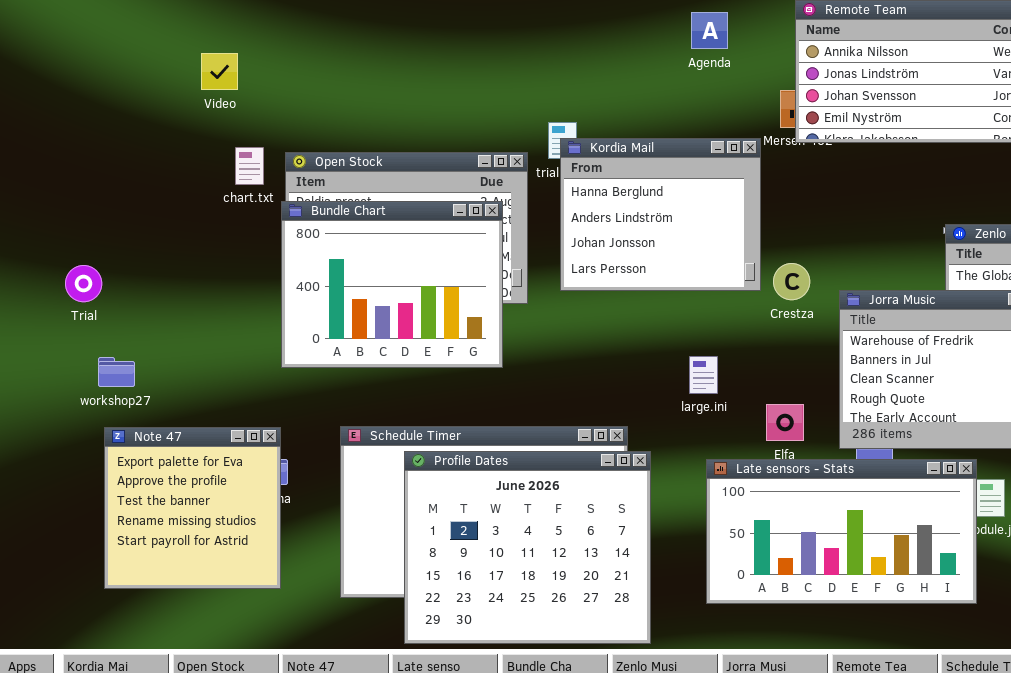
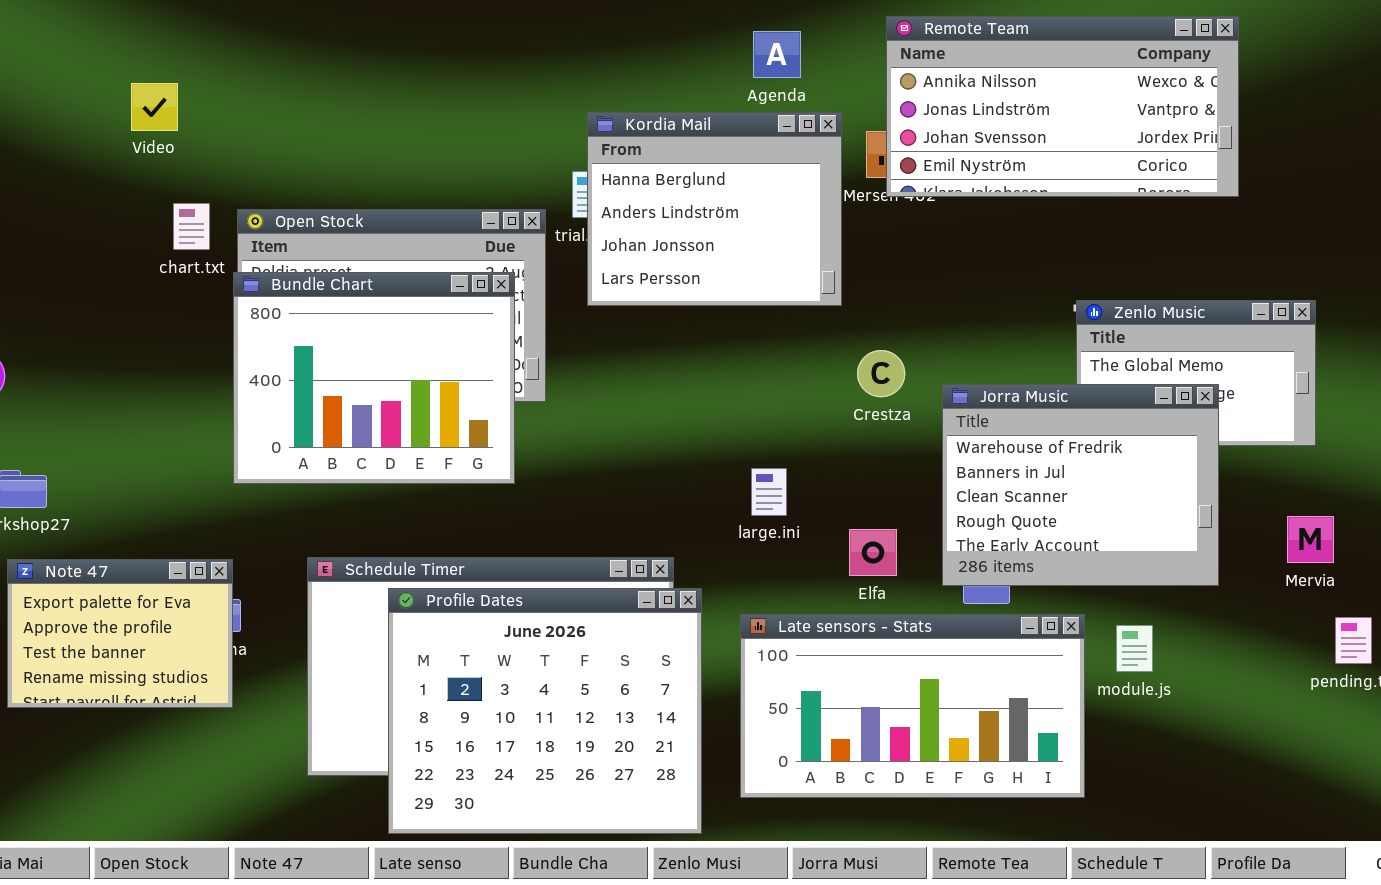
Kordia Mail: [560,138,761,291] -> [587,112,842,306], moved
Note 47: [104,427,281,589] -> [7,559,233,708], resized
Late sensors - Stats: [706,459,977,604] -> [740,614,1085,798], moved

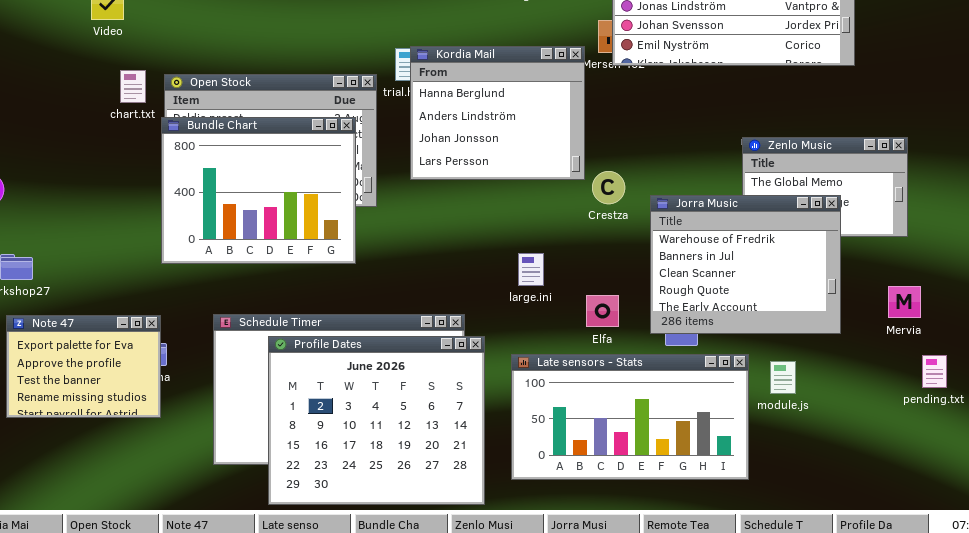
Kordia Mail: [587,112,842,306] -> [410,46,585,180], moved

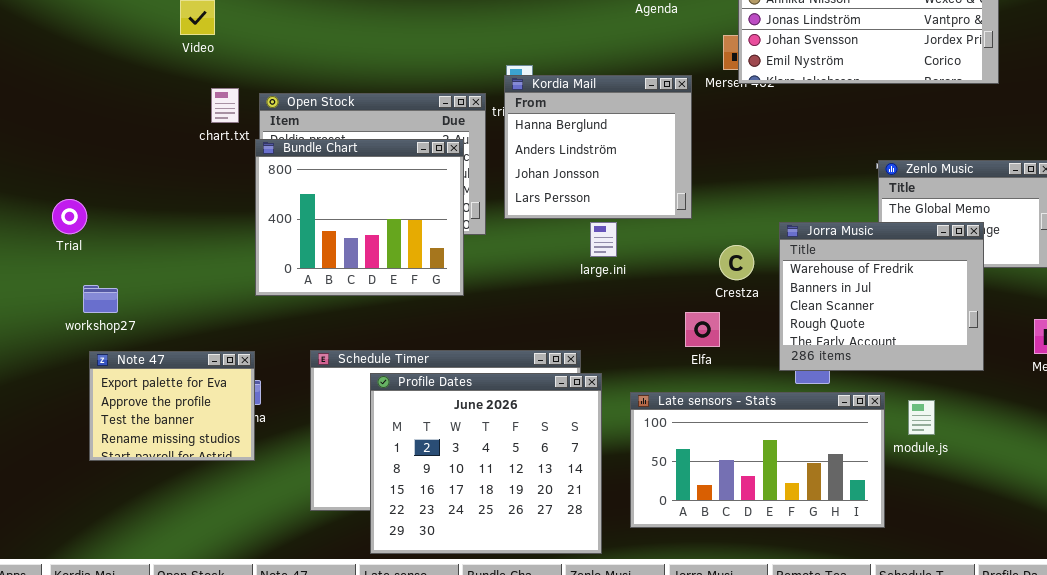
Kordia Mail: [410,46,585,180] -> [504,75,692,219], moved
Crestza: [592,171,625,204] -> [719,245,754,280], moved
large.ini: [518,253,544,286] -> [590,222,617,257], moved
Elfa: [586,295,619,327] -> [685,312,720,347], moved

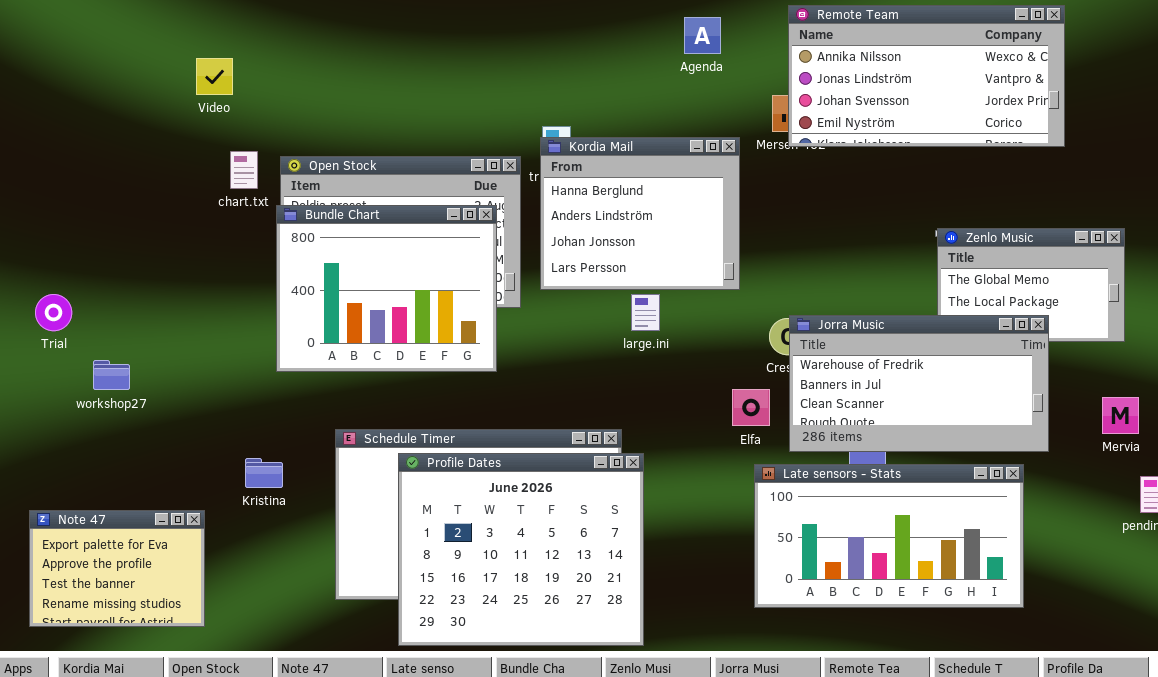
Trial: [52,199,87,234] -> [35,294,72,331], moved
Jorra Music: [779,222,984,371] -> [789,315,1049,452], resized
Note 47: [89,351,255,461] -> [29,510,205,627], moved
Late sensors - Stats: [630,392,885,528] -> [754,464,1024,608], moved

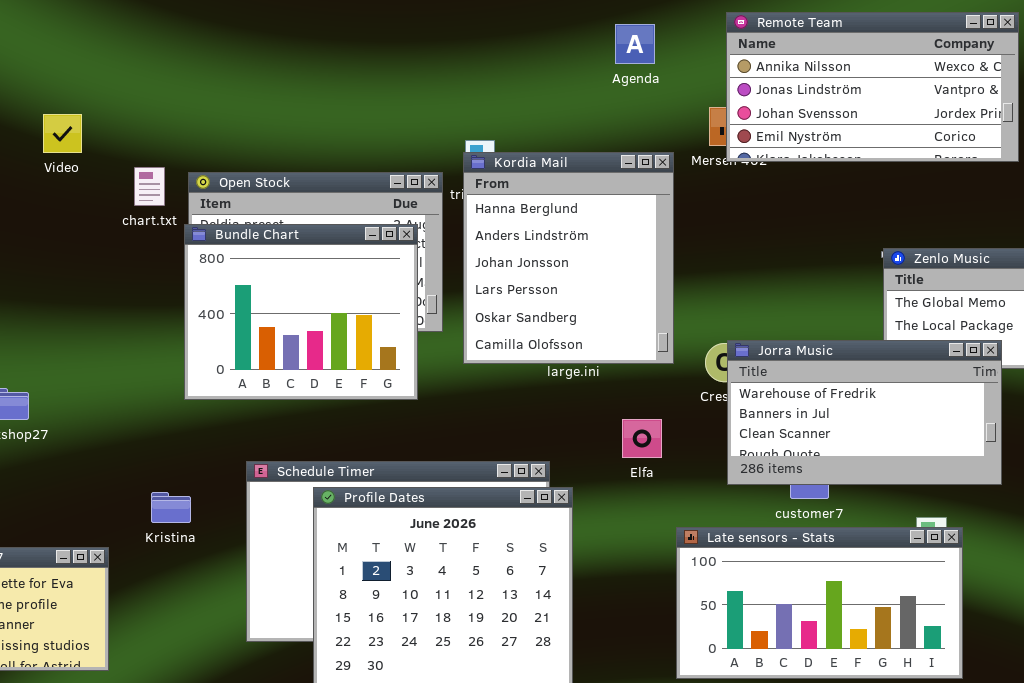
Video: [196,58,233,95] -> [43,114,82,153], moved
Kordia Mail: [540,137,740,290] -> [463,152,674,364], resized
Elfa: [732,389,770,426] -> [622,419,662,458], moved
Late sensors - Stats: [754,464,1024,608] -> [676,527,963,679], moved

